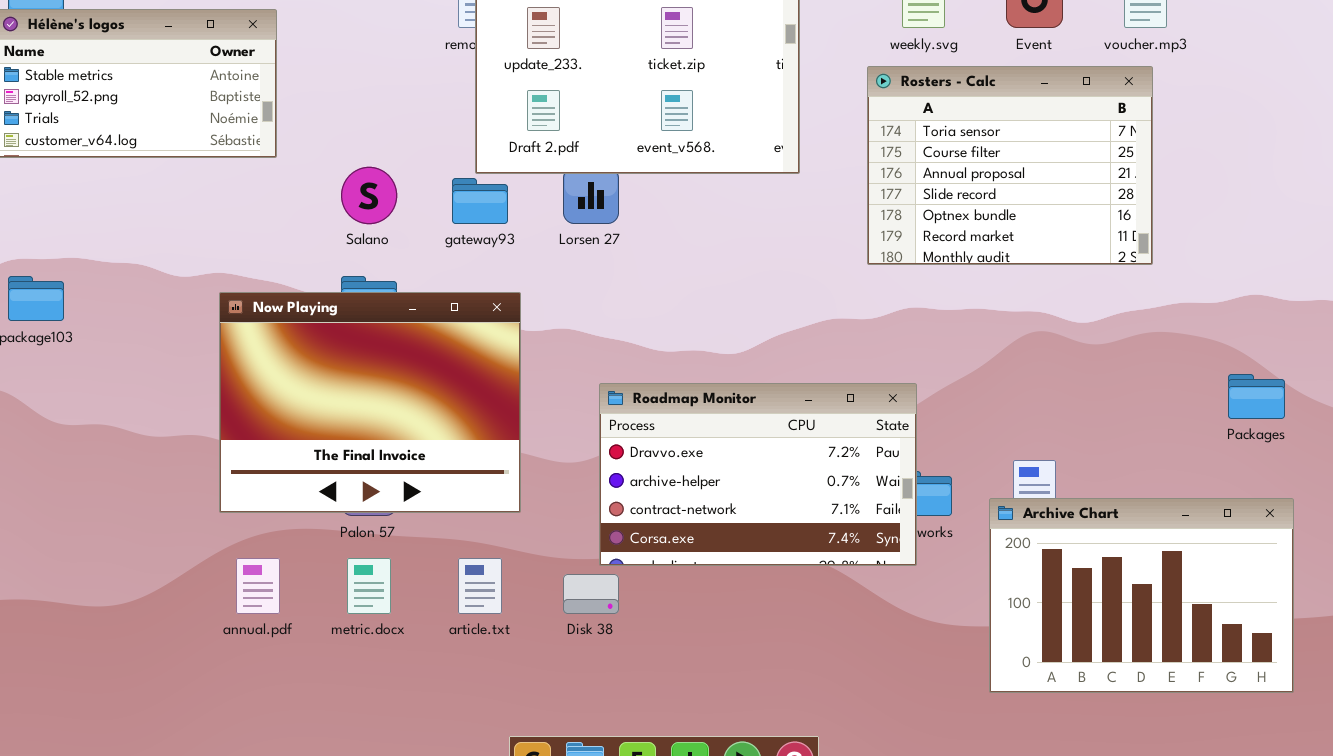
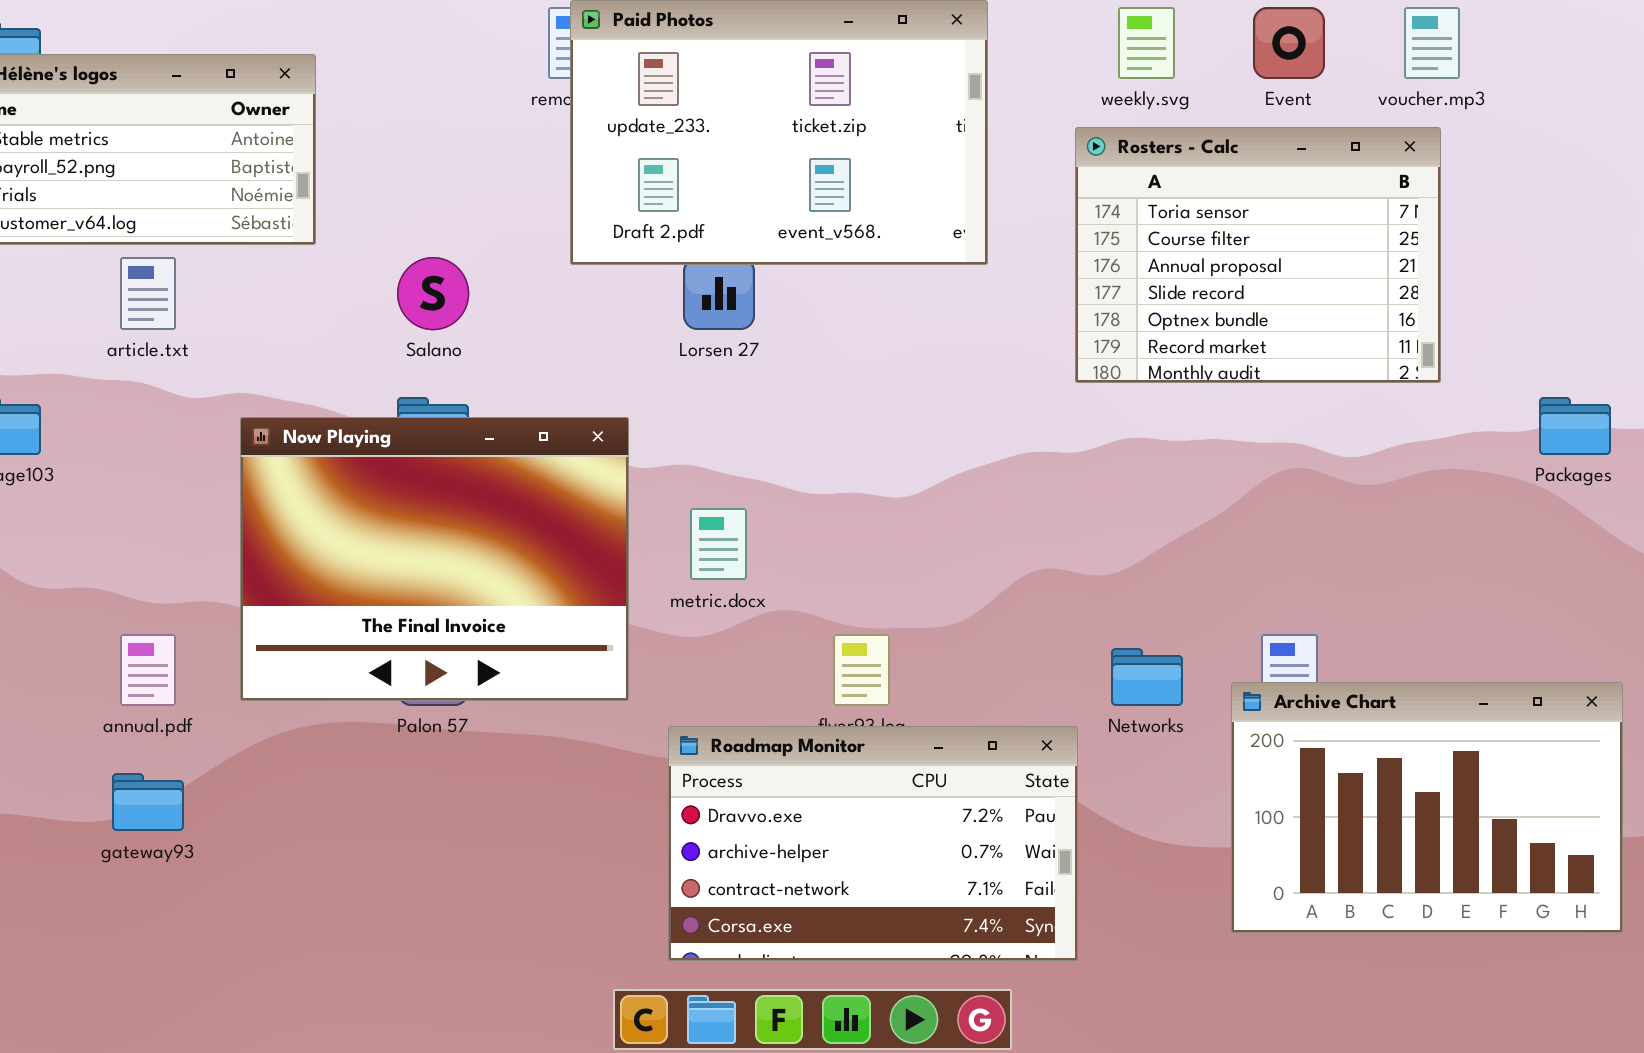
gateway93: [452,178,508,224] -> [112,773,184,831], moved
Packages: [1228,374,1285,419] -> [1539,397,1611,455], moved
Roadmap Monitor: [599,383,917,566] -> [668,726,1078,961], moved
annual.pdf: [236,558,280,614] -> [120,634,176,706], moved
metric.docx: [347,558,391,614] -> [690,508,747,580], moved
article.txt: [458,558,502,614] -> [120,257,176,330], moved

